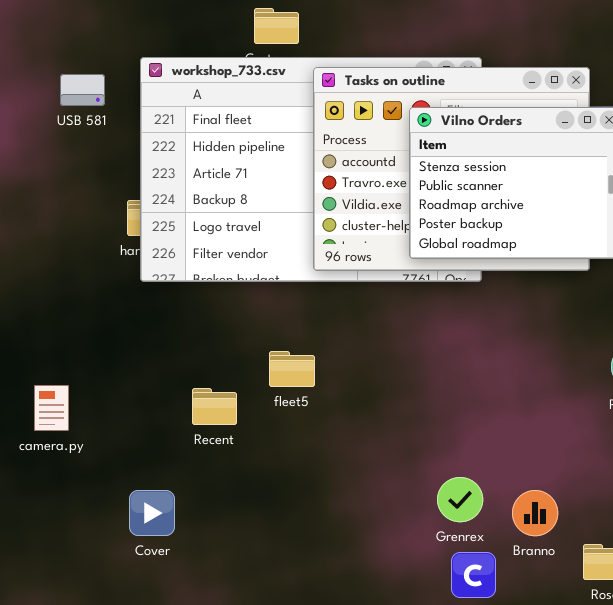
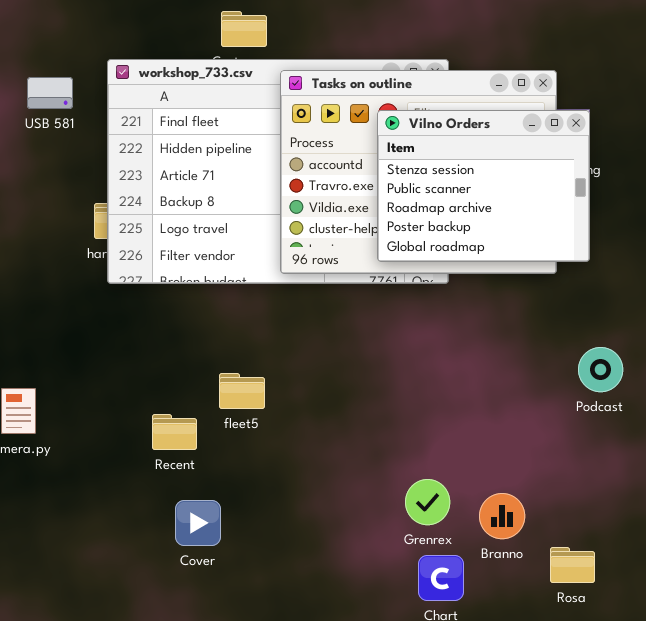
fleet5: [269,351,315,387] -> [219,373,265,409], moved
Recent: [192,388,237,425] -> [152,414,197,450], moved
Cover: [129,490,175,536] -> [175,500,221,546], moved

